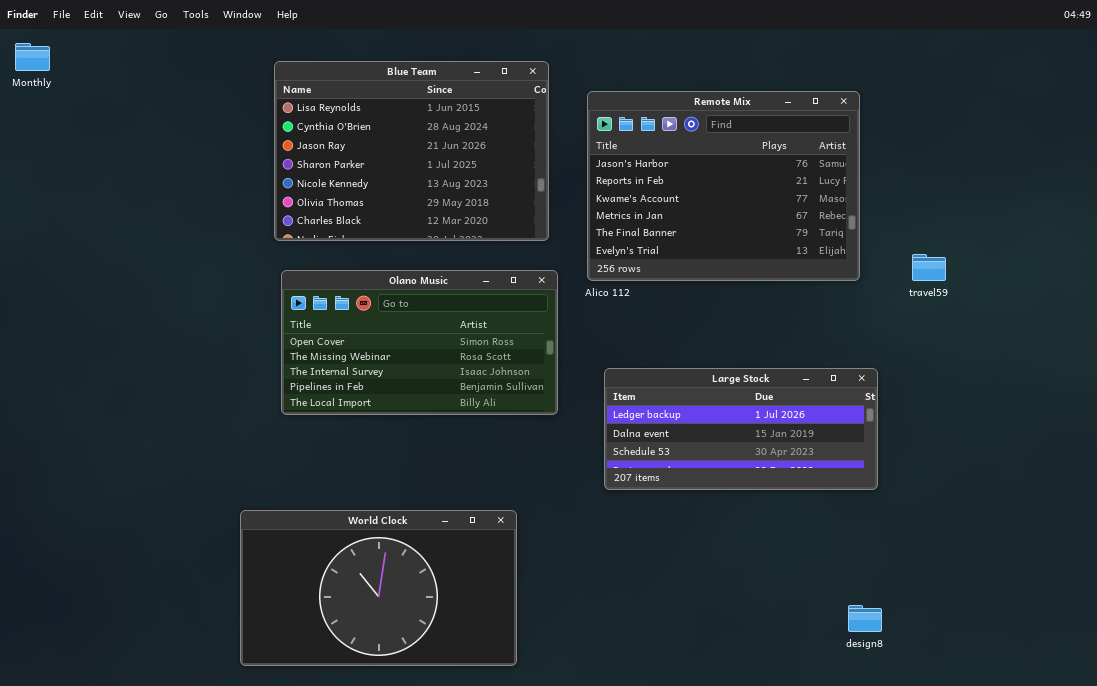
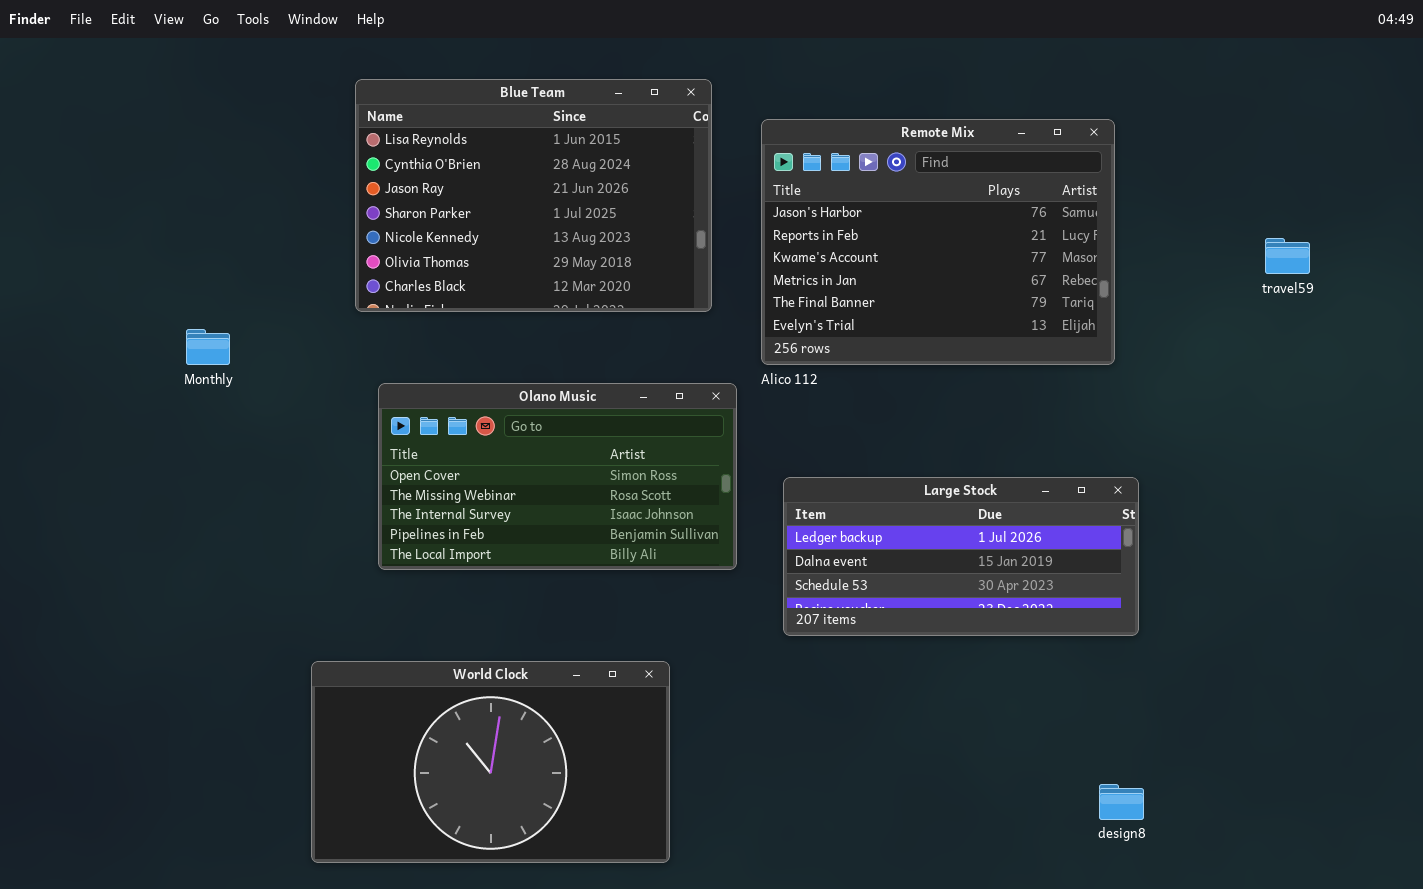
Monthly: [15,43,50,71] -> [186,329,230,365], moved
travel59: [912,254,946,281] -> [1265,238,1310,274], moved
Olano Music: [281,270,558,415] -> [378,383,737,570], moved

